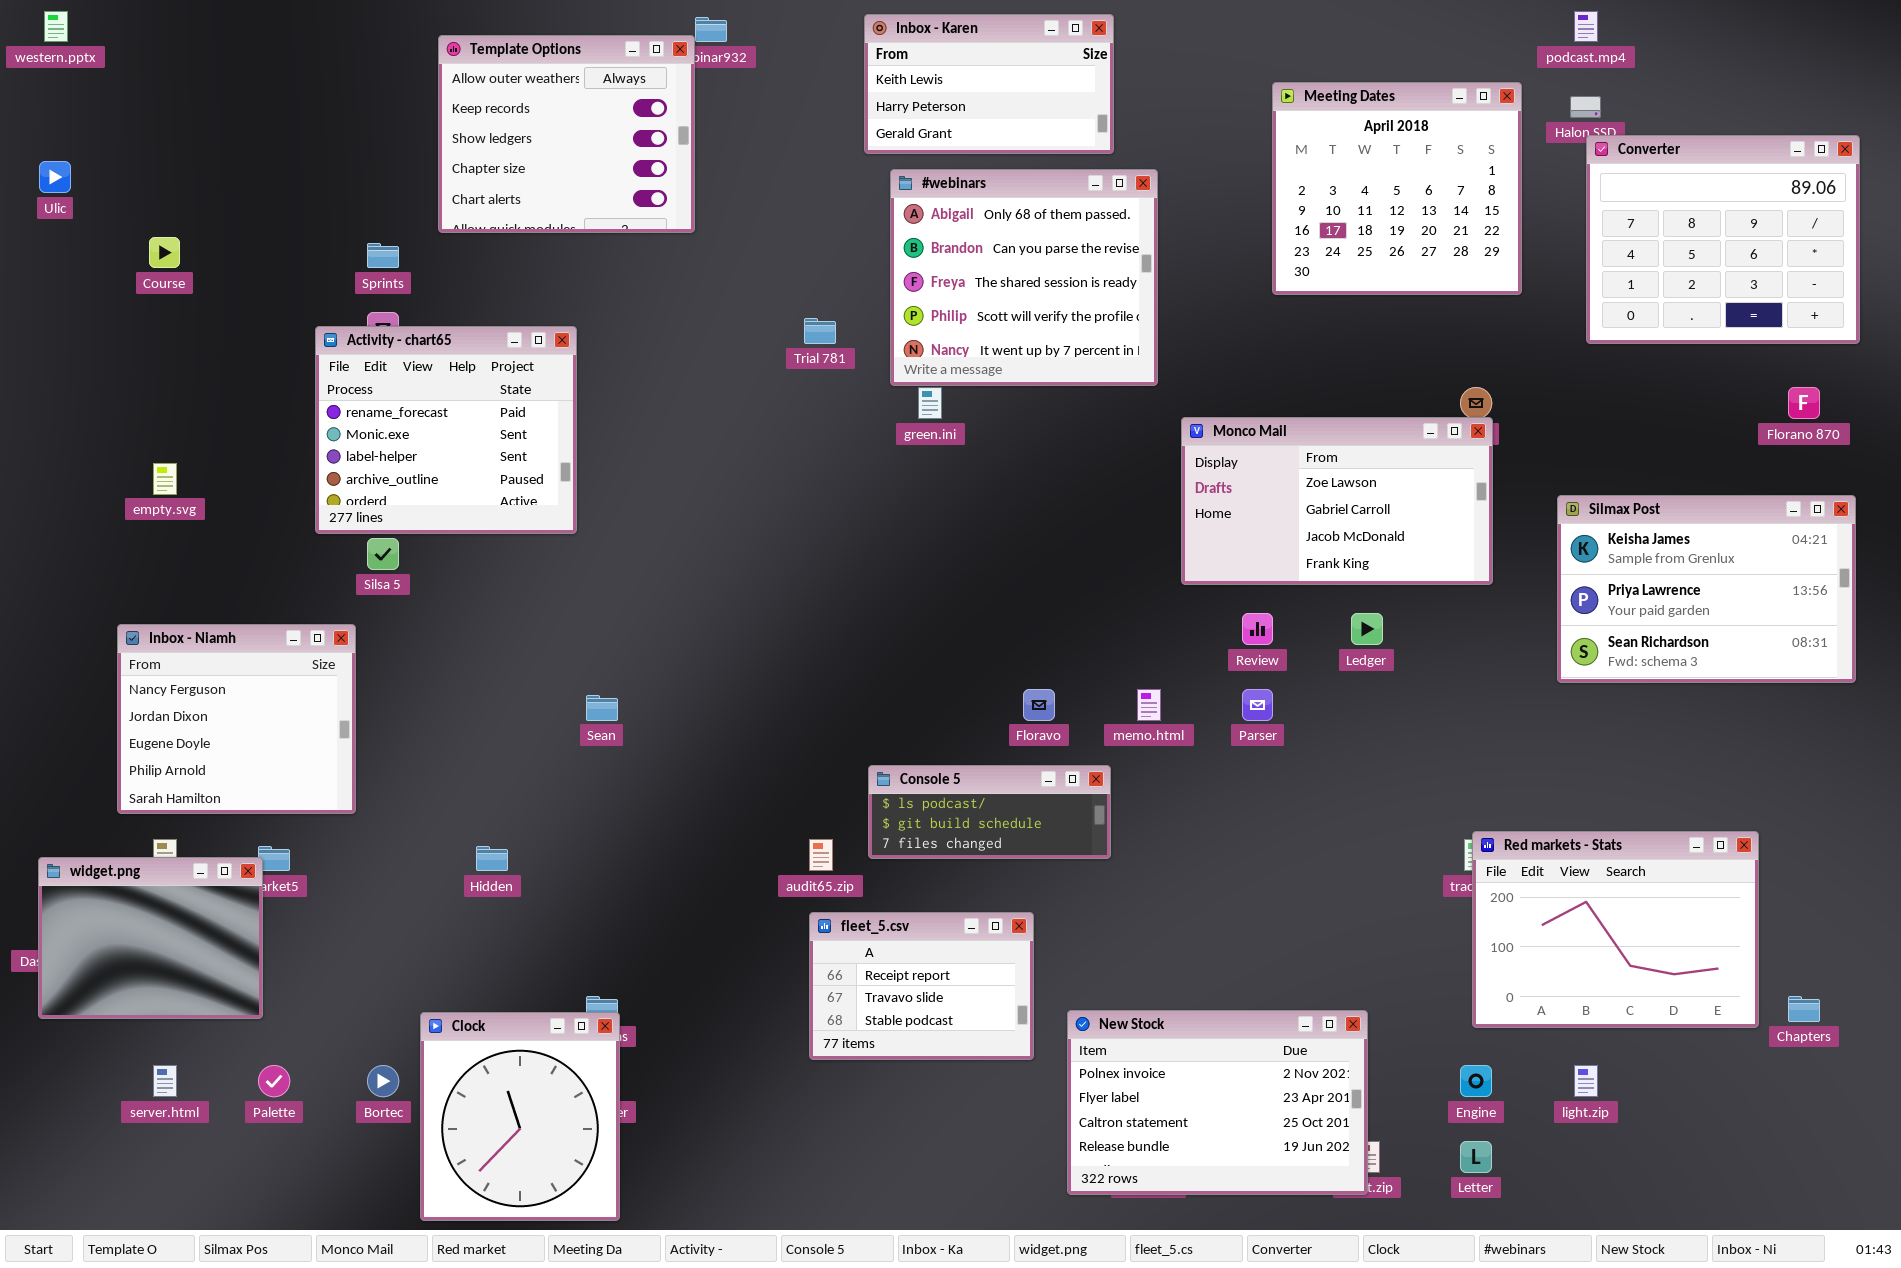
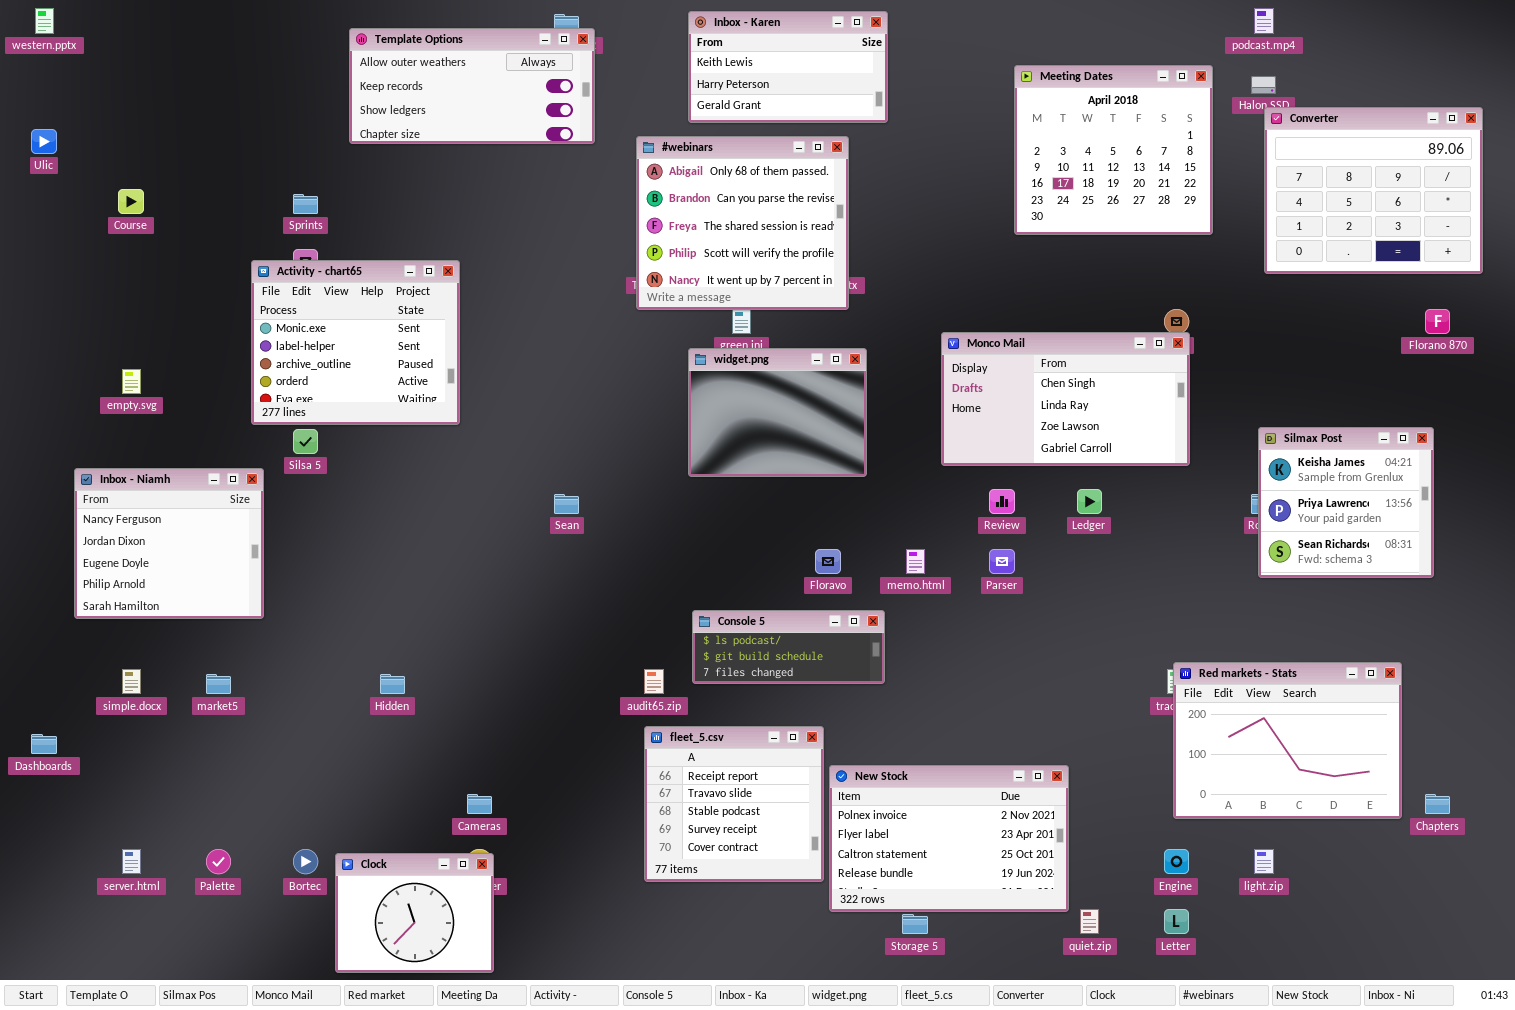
Template Options: [438,35,695,233] -> [349,28,595,144], resized
#webinars: [890,169,1158,386] -> [636,136,849,310], moved
Activity - chart65: [315,326,577,534] -> [251,260,460,425], scrolled down 1 row
Monco Mail: [1181,417,1493,585] -> [941,332,1190,466], scrolled up 2 rows
Silmax Post: [1557,495,1856,683] -> [1258,427,1434,578], moved, resized
Inbox - Niamh: [117,624,356,814] -> [74,468,264,619], moved
Sean: [586,695,618,721] -> [554,494,579,514], moved
widget.png: [38,857,263,1019] -> [688,348,867,477], moved
fleet_5.csv: [809,912,1034,1060] -> [644,726,824,882], resized
New Stock: [1067,1010,1368,1195] -> [829,765,1069,912], moved
Clock: [420,1012,620,1221] -> [335,853,494,973], resized

